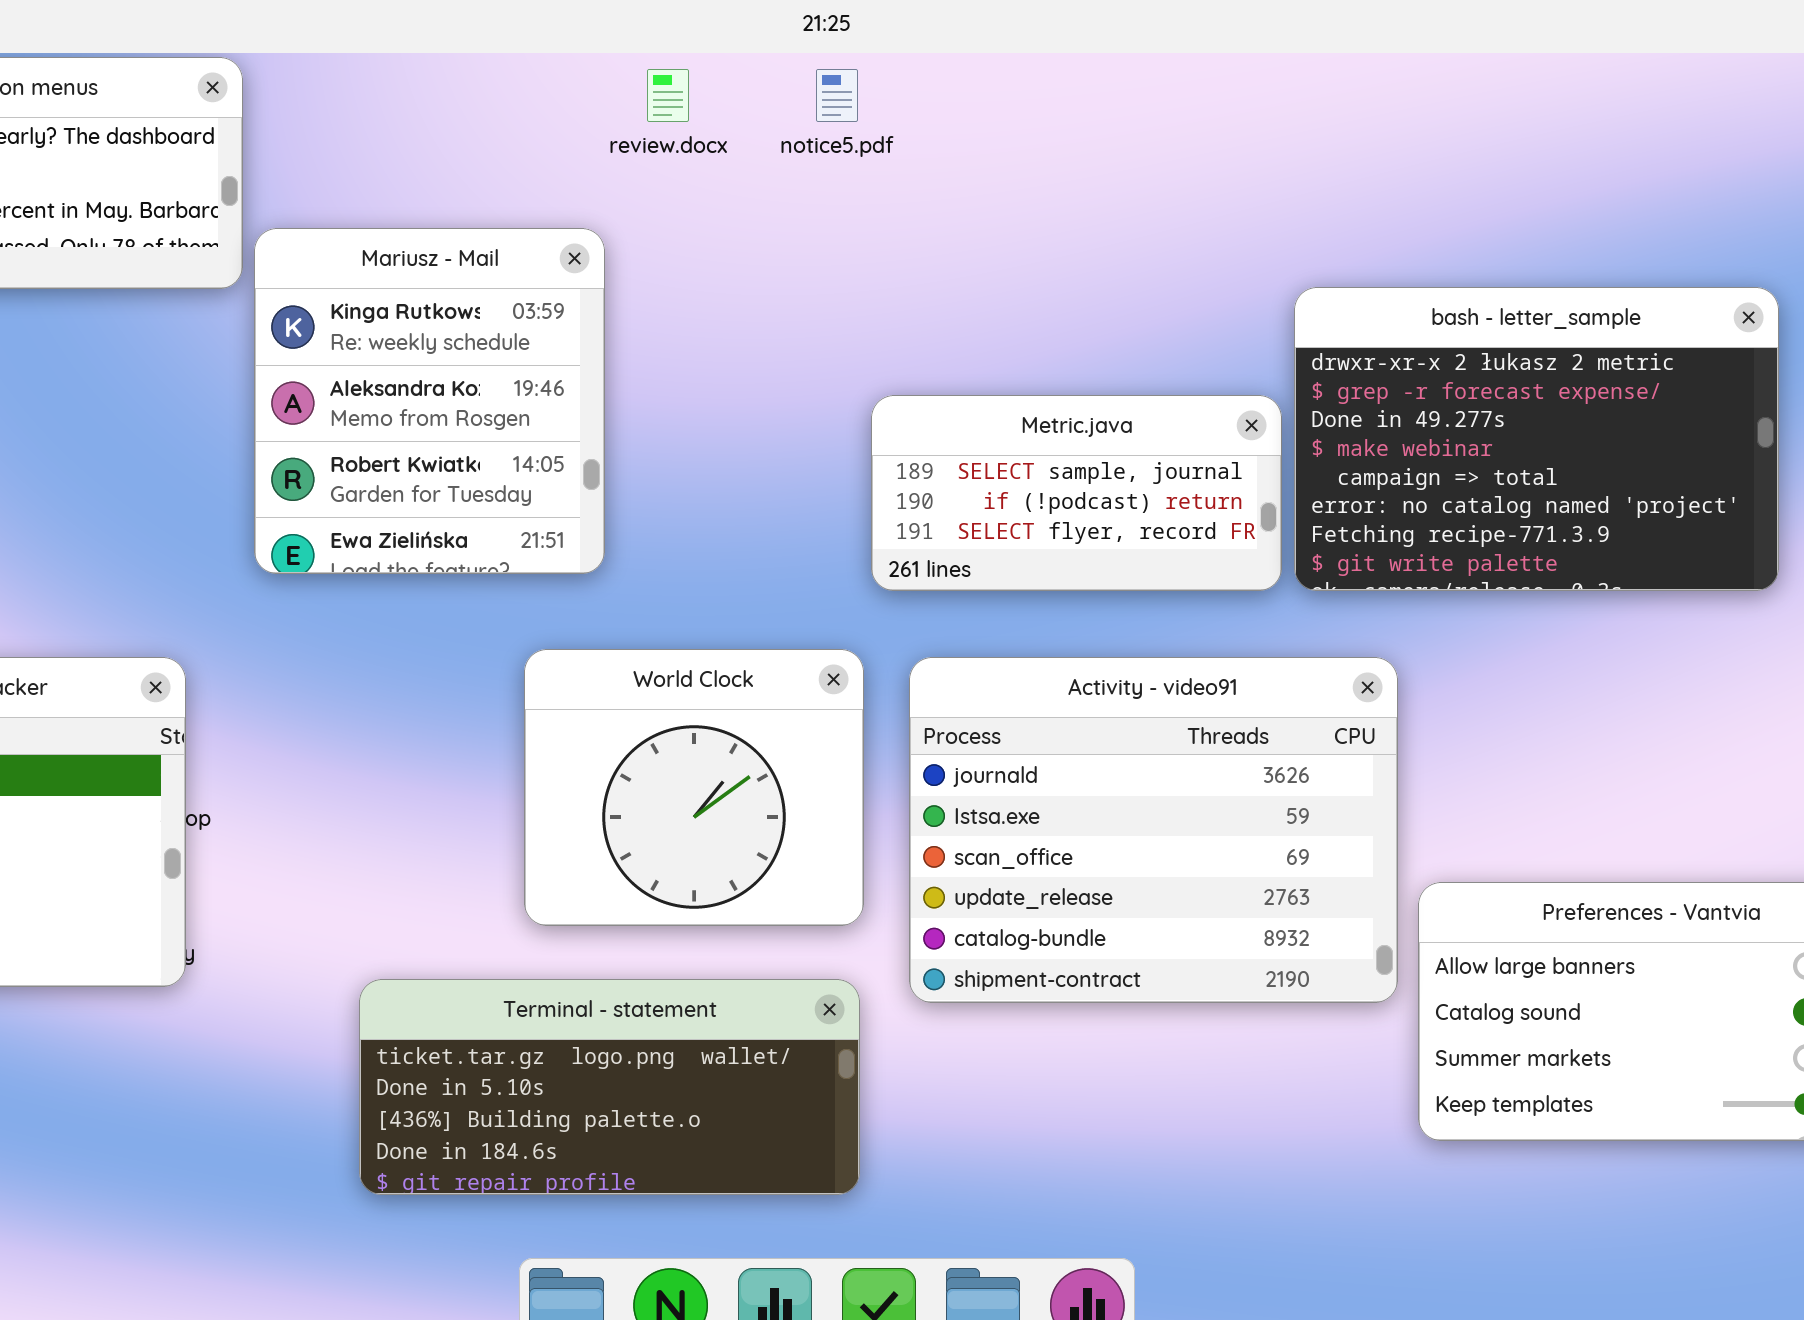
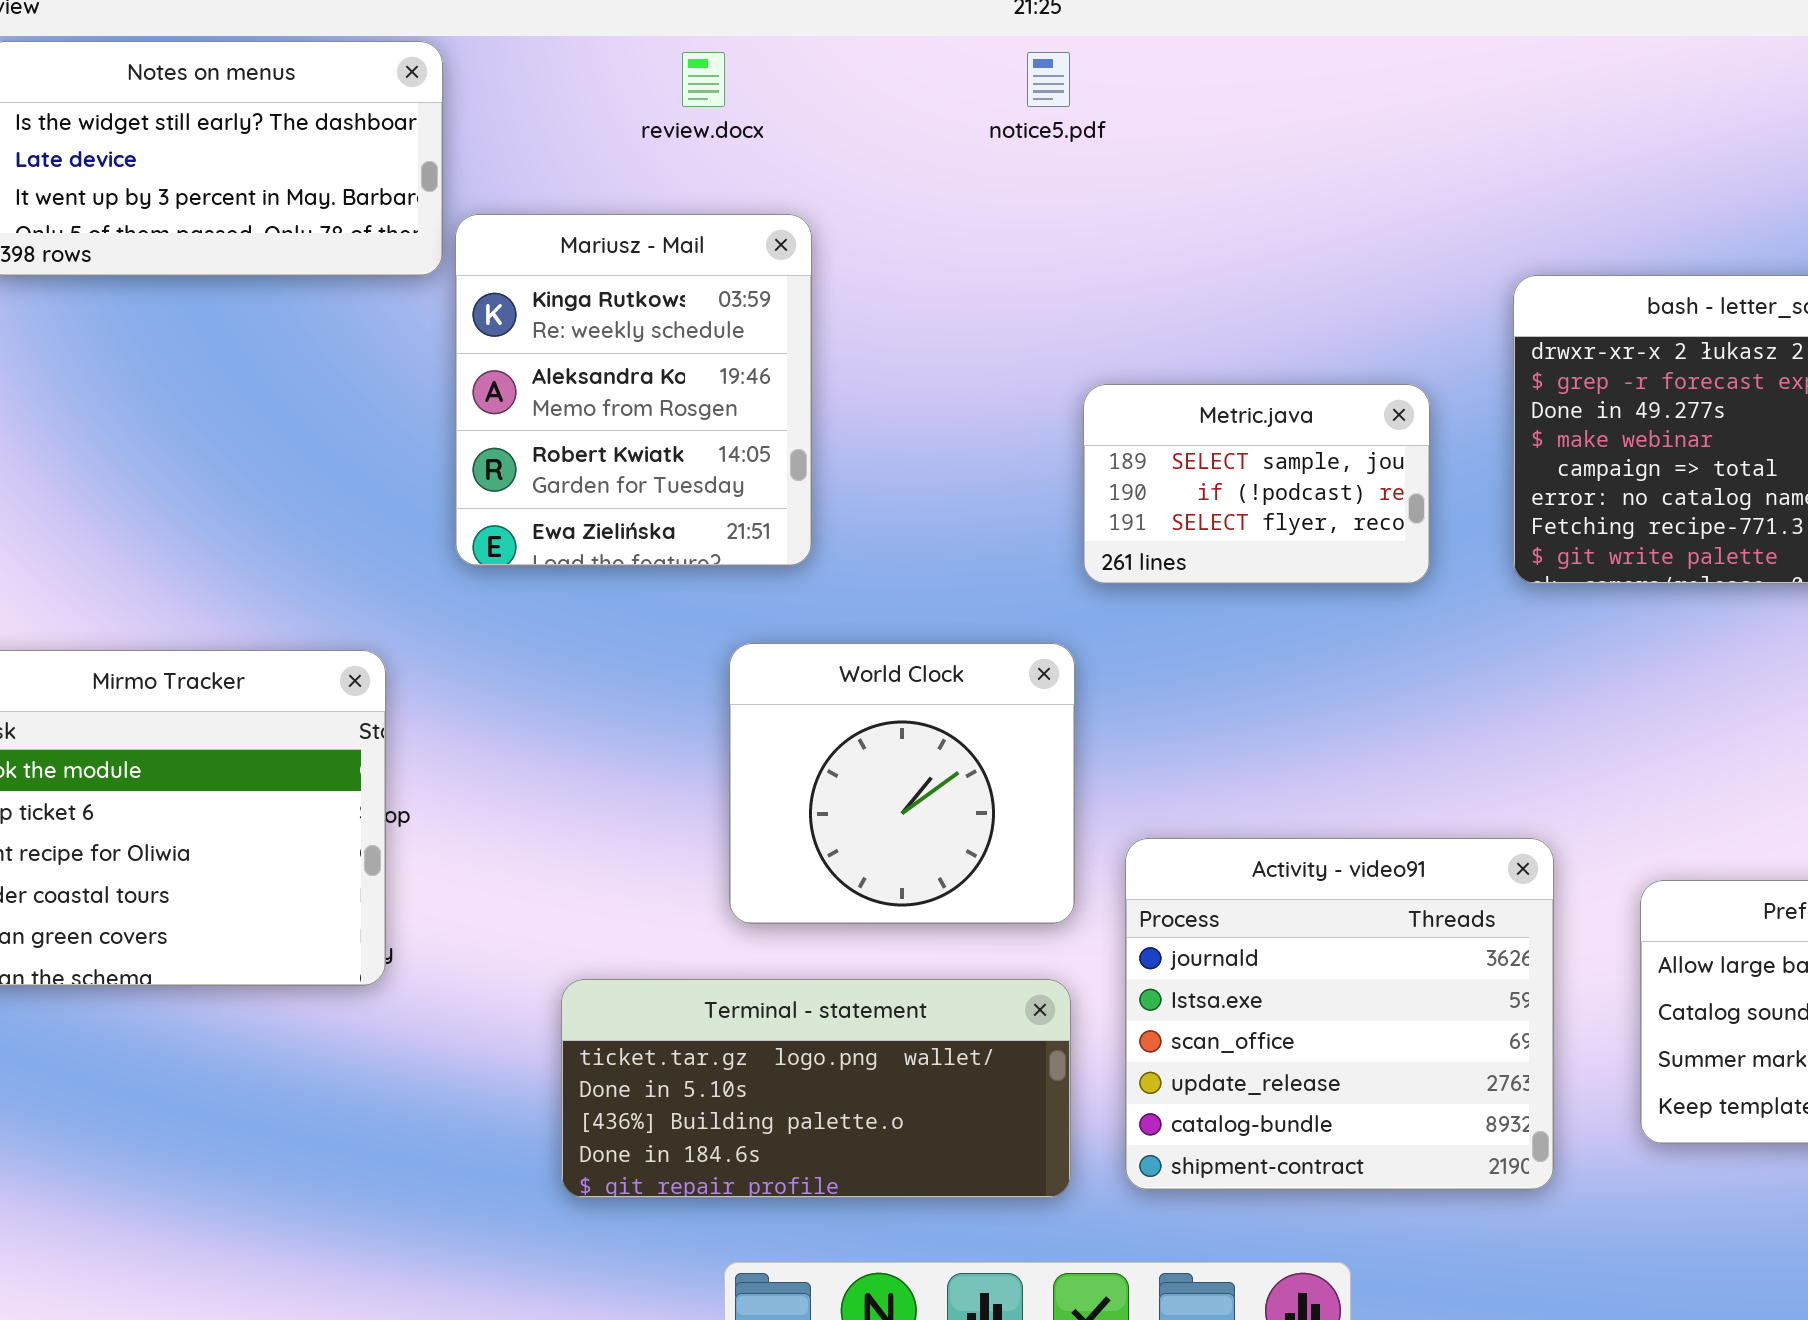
review.docx: [647,69,689,122] -> [682,52,725,107], moved
Metric.java: [871,395,1282,591] -> [1083,384,1430,584], resized
Activity - video91: [909,657,1398,1003] -> [1125,838,1554,1190], moved, resized

